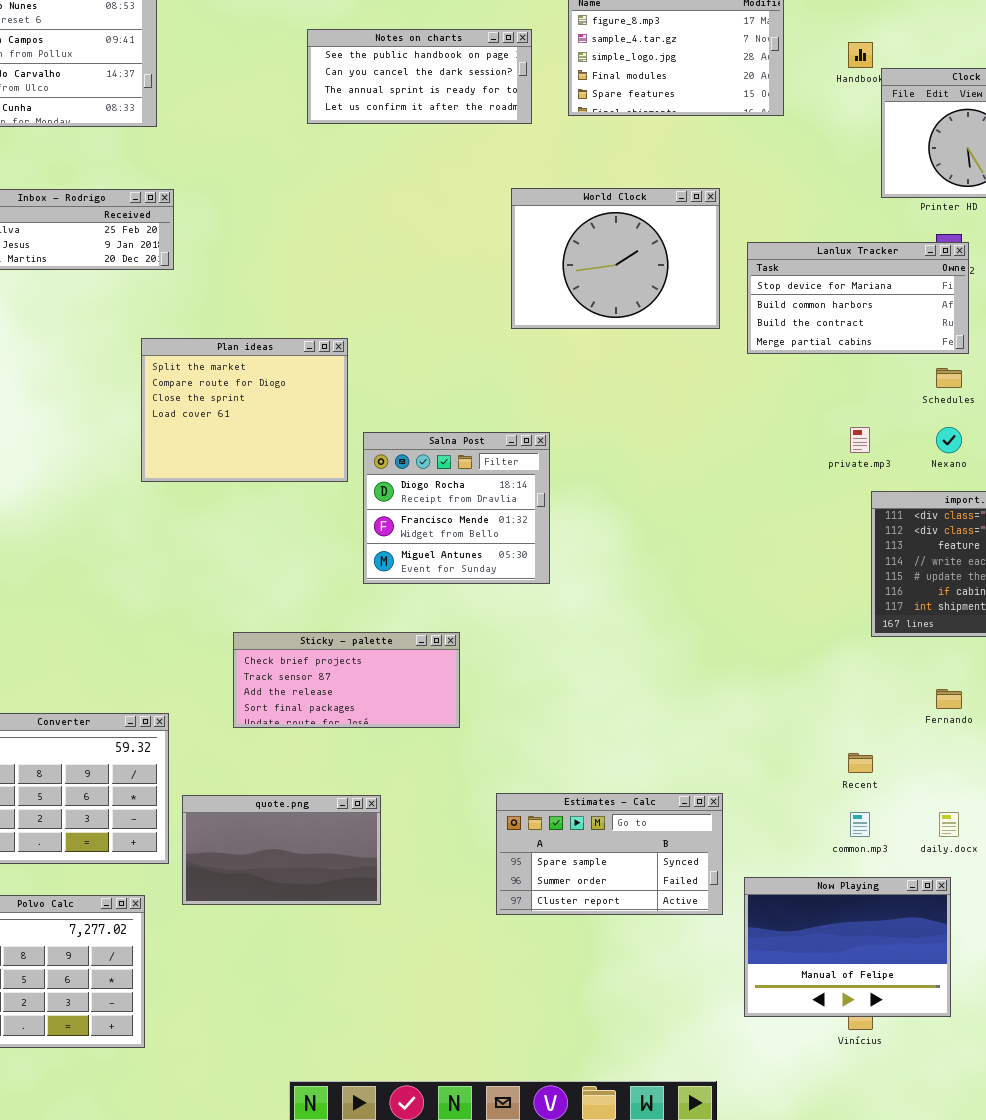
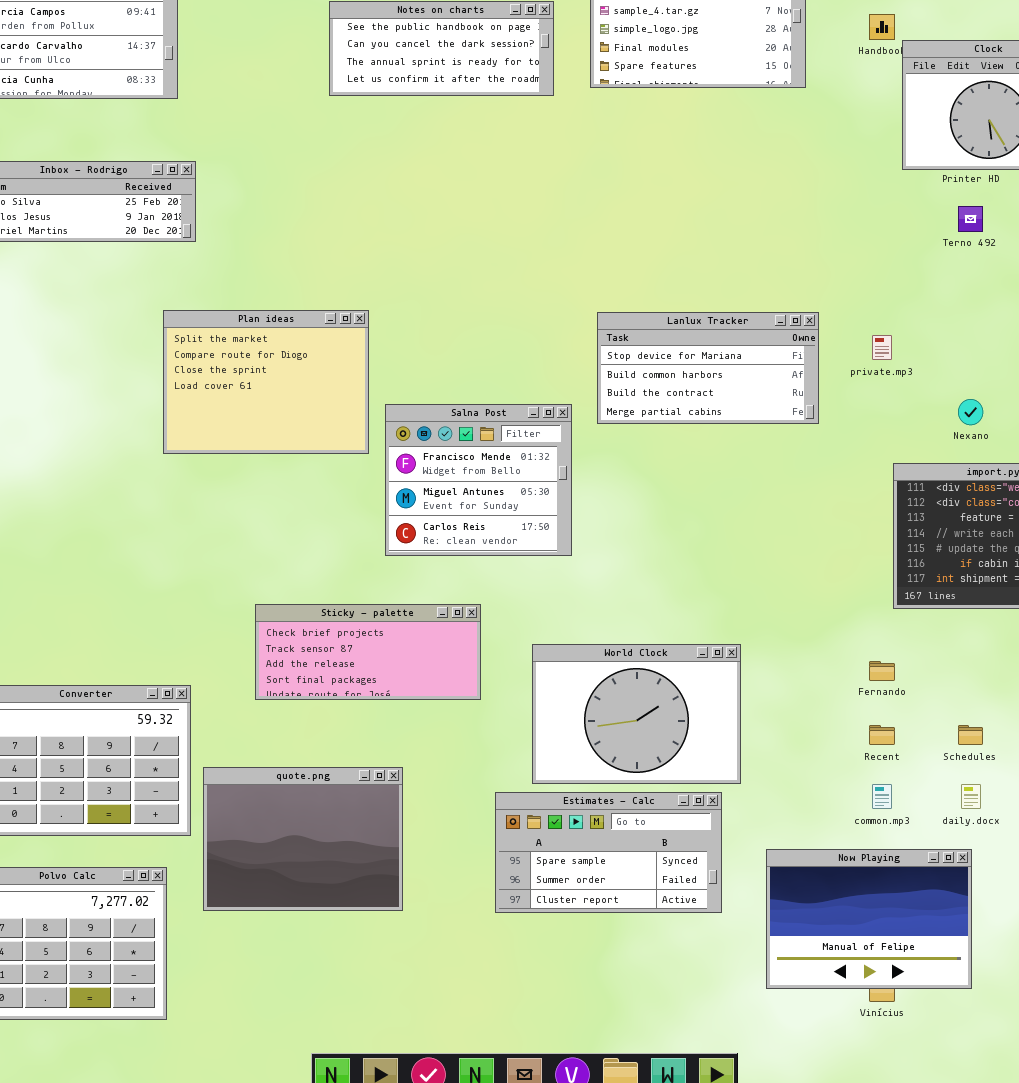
World Clock: [511,188,720,329] -> [532,644,741,784], moved
Lanlux Tracker: [747,242,969,354] -> [597,312,819,424], moved
Schedules: [936,368,962,388] -> [958,725,983,745], moved
private.mp3: [850,427,870,453] -> [872,335,892,360], moved
Salna Post: [363,432,550,584] -> [385,404,572,556], scrolled down 1 row
Fernando: [936,689,962,709] -> [869,661,895,681], moved
Estimates - Calc: [496,793,723,915] -> [495,792,722,913], moved
quote.png: [182,795,381,905] -> [203,767,403,911], resized

